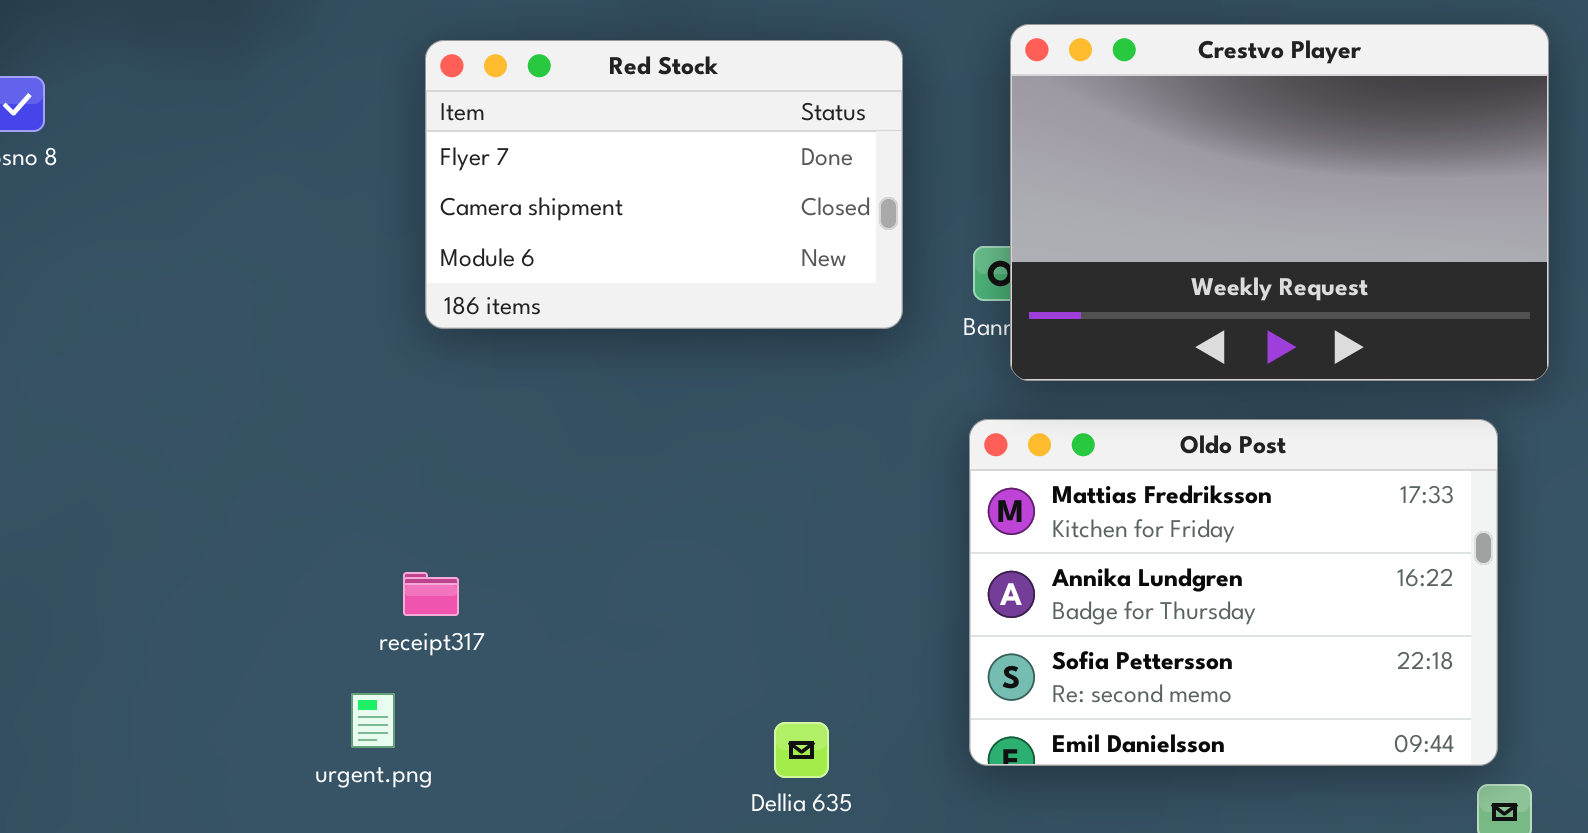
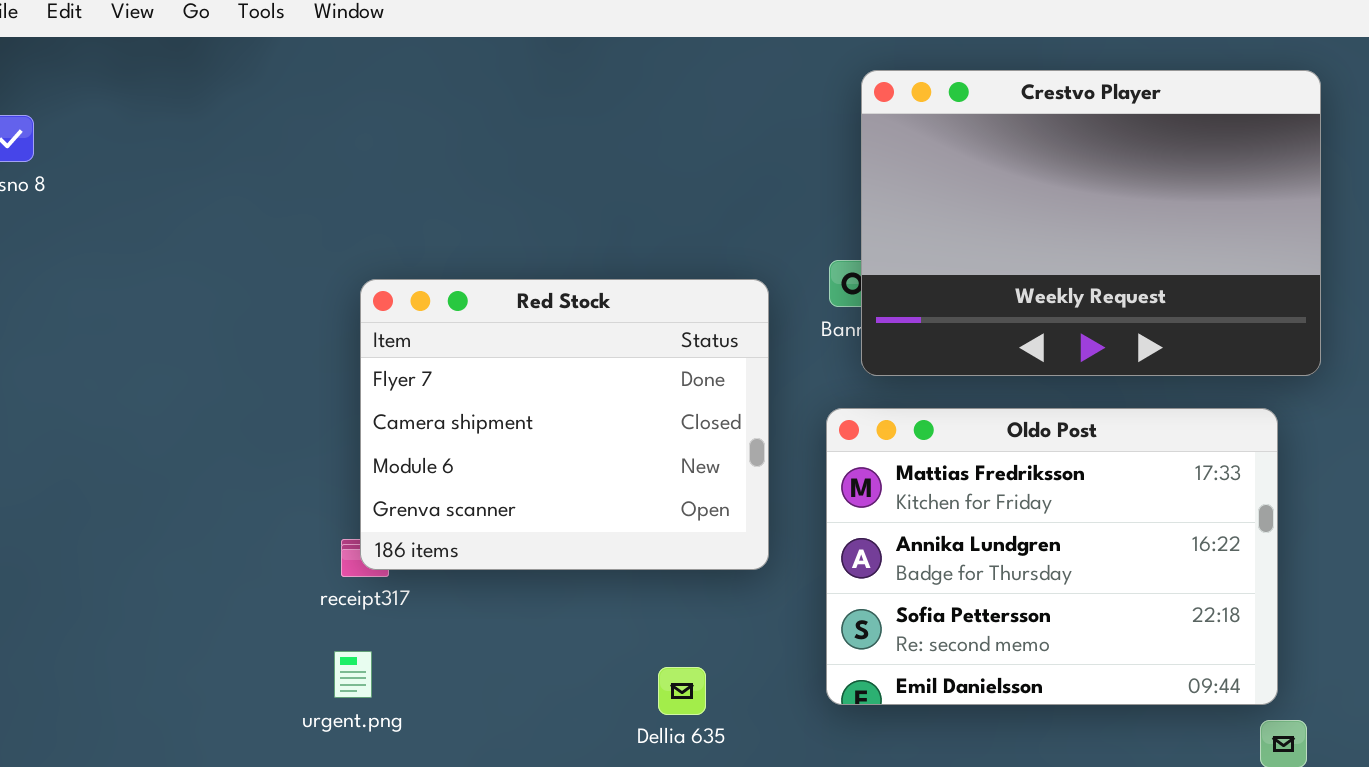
Red Stock: [425,40,903,329] -> [360,279,769,570], moved, resized
urgent.png: [351,693,395,748] -> [334,651,372,698], moved

